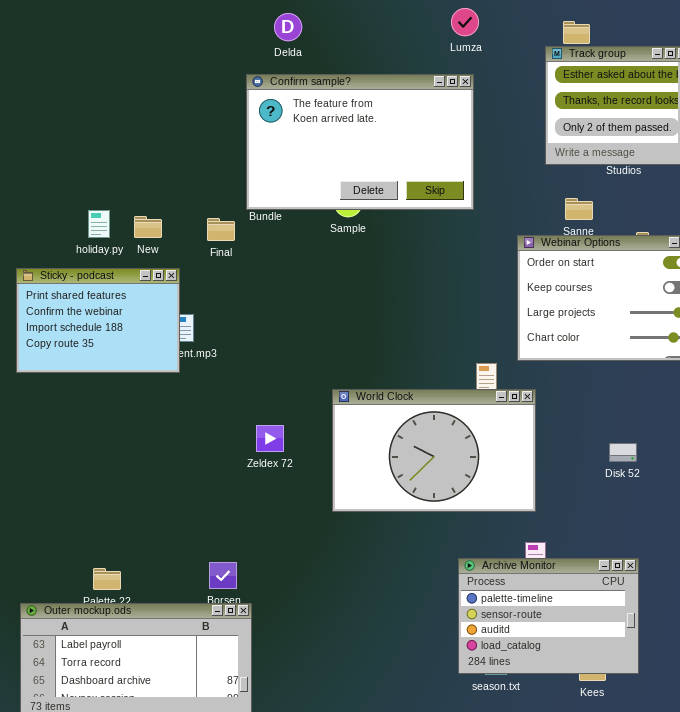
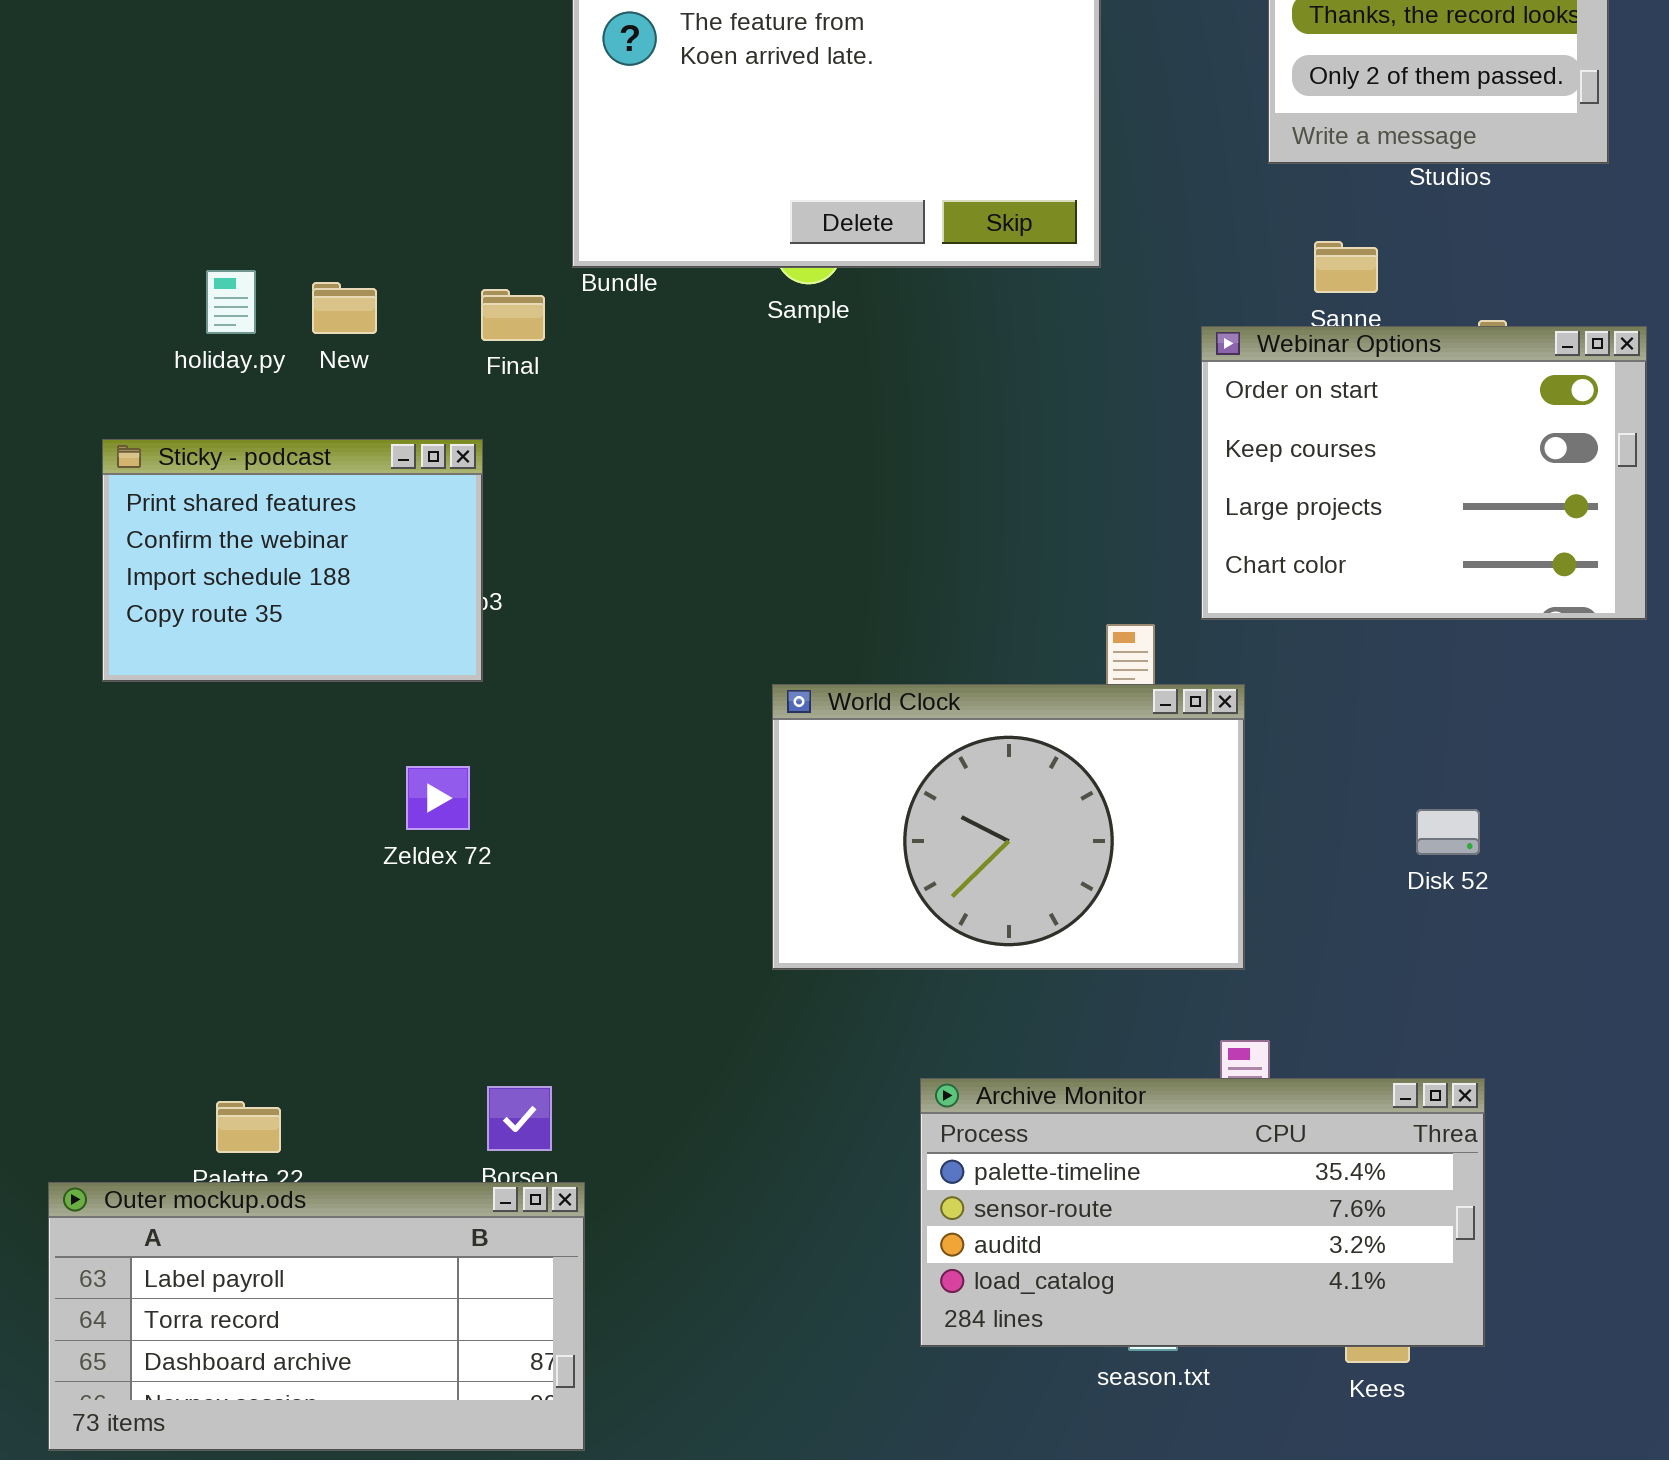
Sticky - podcast: [16,268,180,373] -> [102,439,483,682], moved
Zeldex 72: [256,425,284,452] -> [406,766,470,830], moved
Archive Monitor: [458,558,639,674] -> [920,1078,1485,1347], resized

